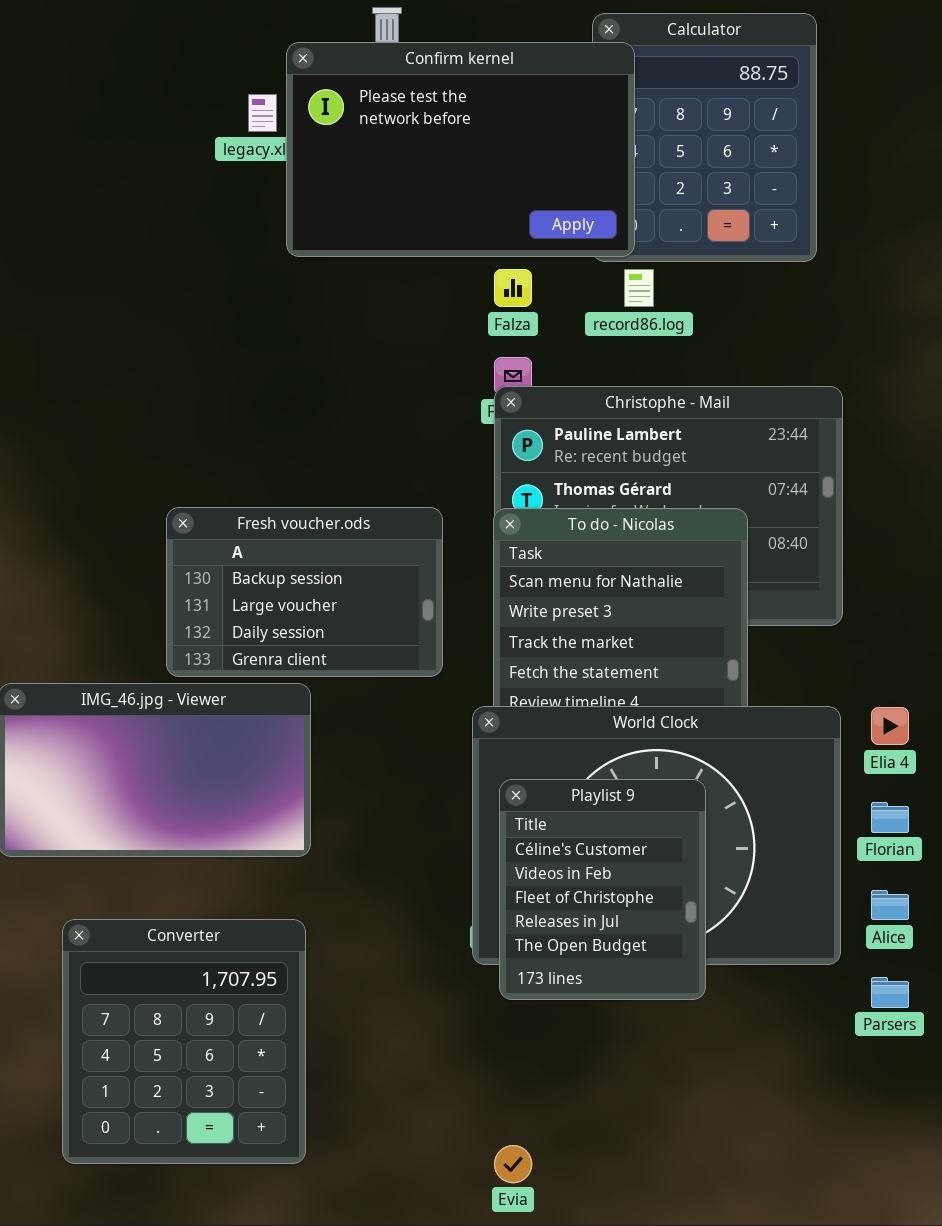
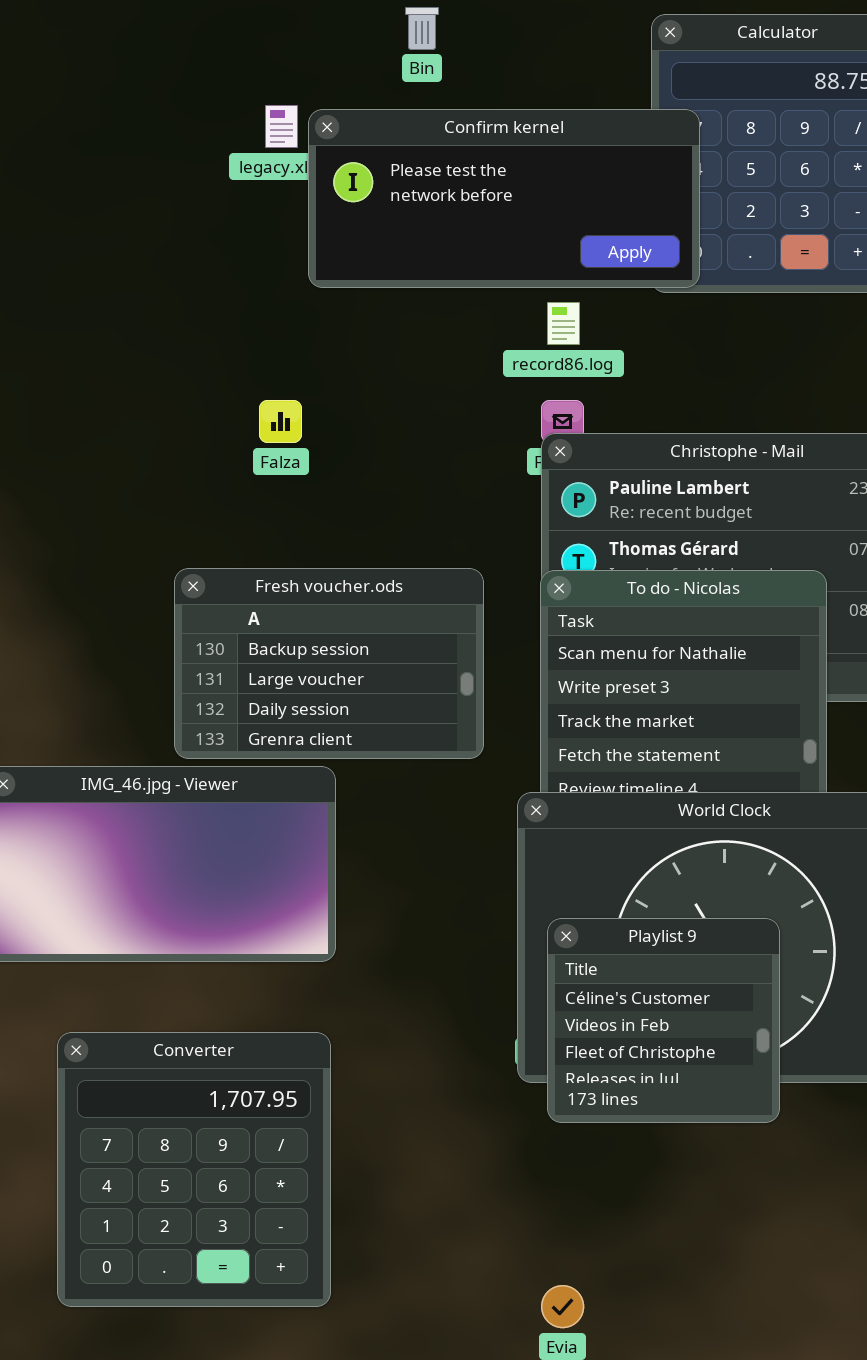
Confirm kernel: [286,42,635,257] -> [308,109,700,288], resized
Falza: [494,269,532,307] -> [259,400,302,443], moved
record86.log: [624,269,654,307] -> [547,302,580,345], moved
Playlist 9: [499,779,706,1000] -> [547,918,780,1123], resized

